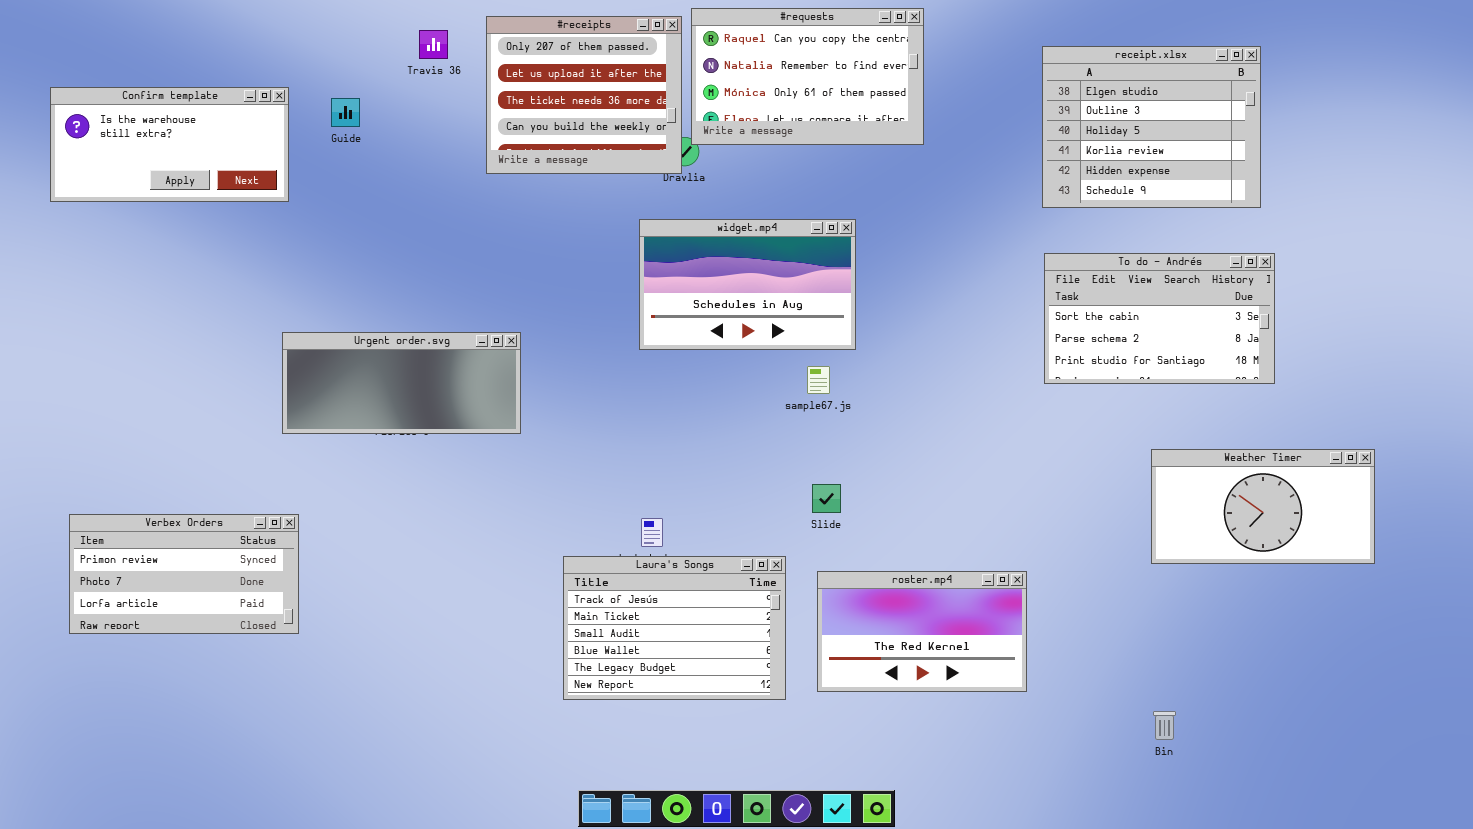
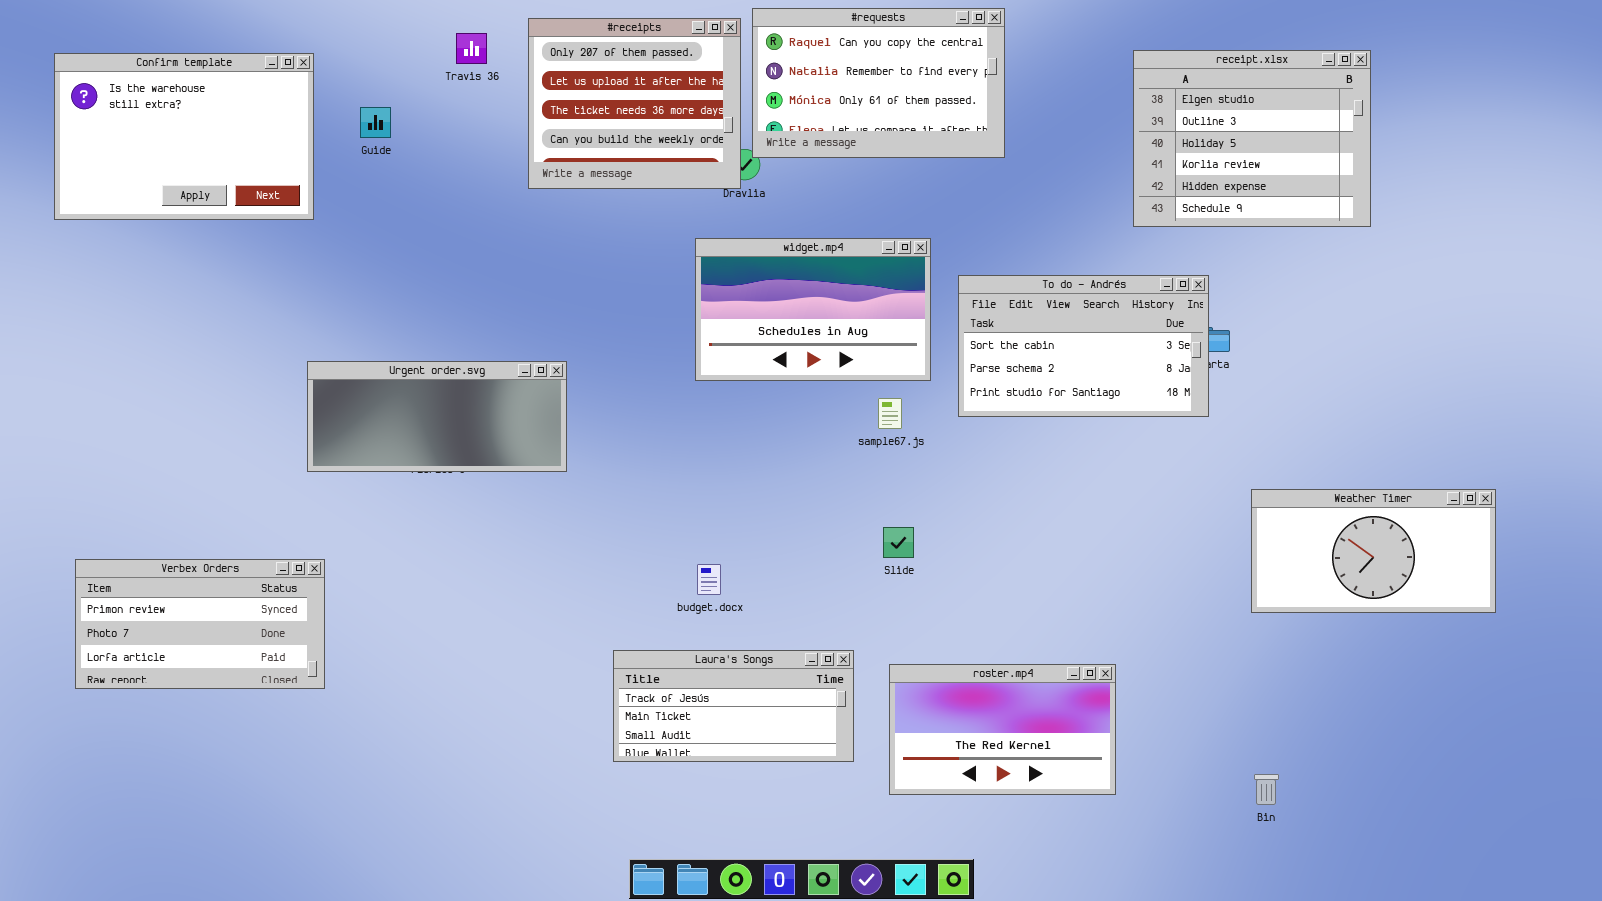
Confirm template: [50,87,289,202] -> [54,53,314,220], resized
To do - Andrés: [1044,253,1275,384] -> [958,275,1209,417], moved
Laura's Songs: [563,556,786,700] -> [613,650,854,762], resized
roster.mp4: [817,571,1027,692] -> [889,664,1116,795], moved

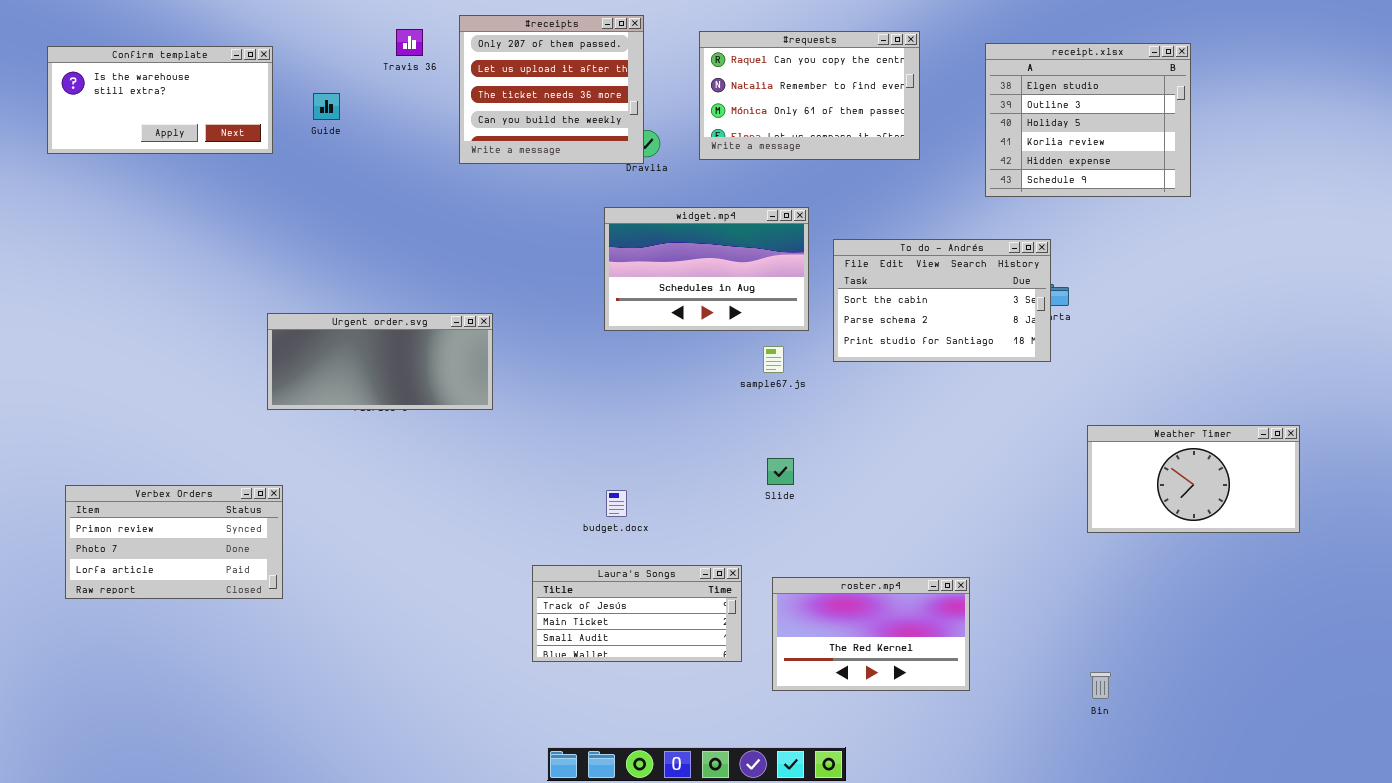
#requests: [752,8,1005,158] -> [699,31,920,160], moved
Confirm template: [54,53,314,220] -> [47,46,273,154], resized

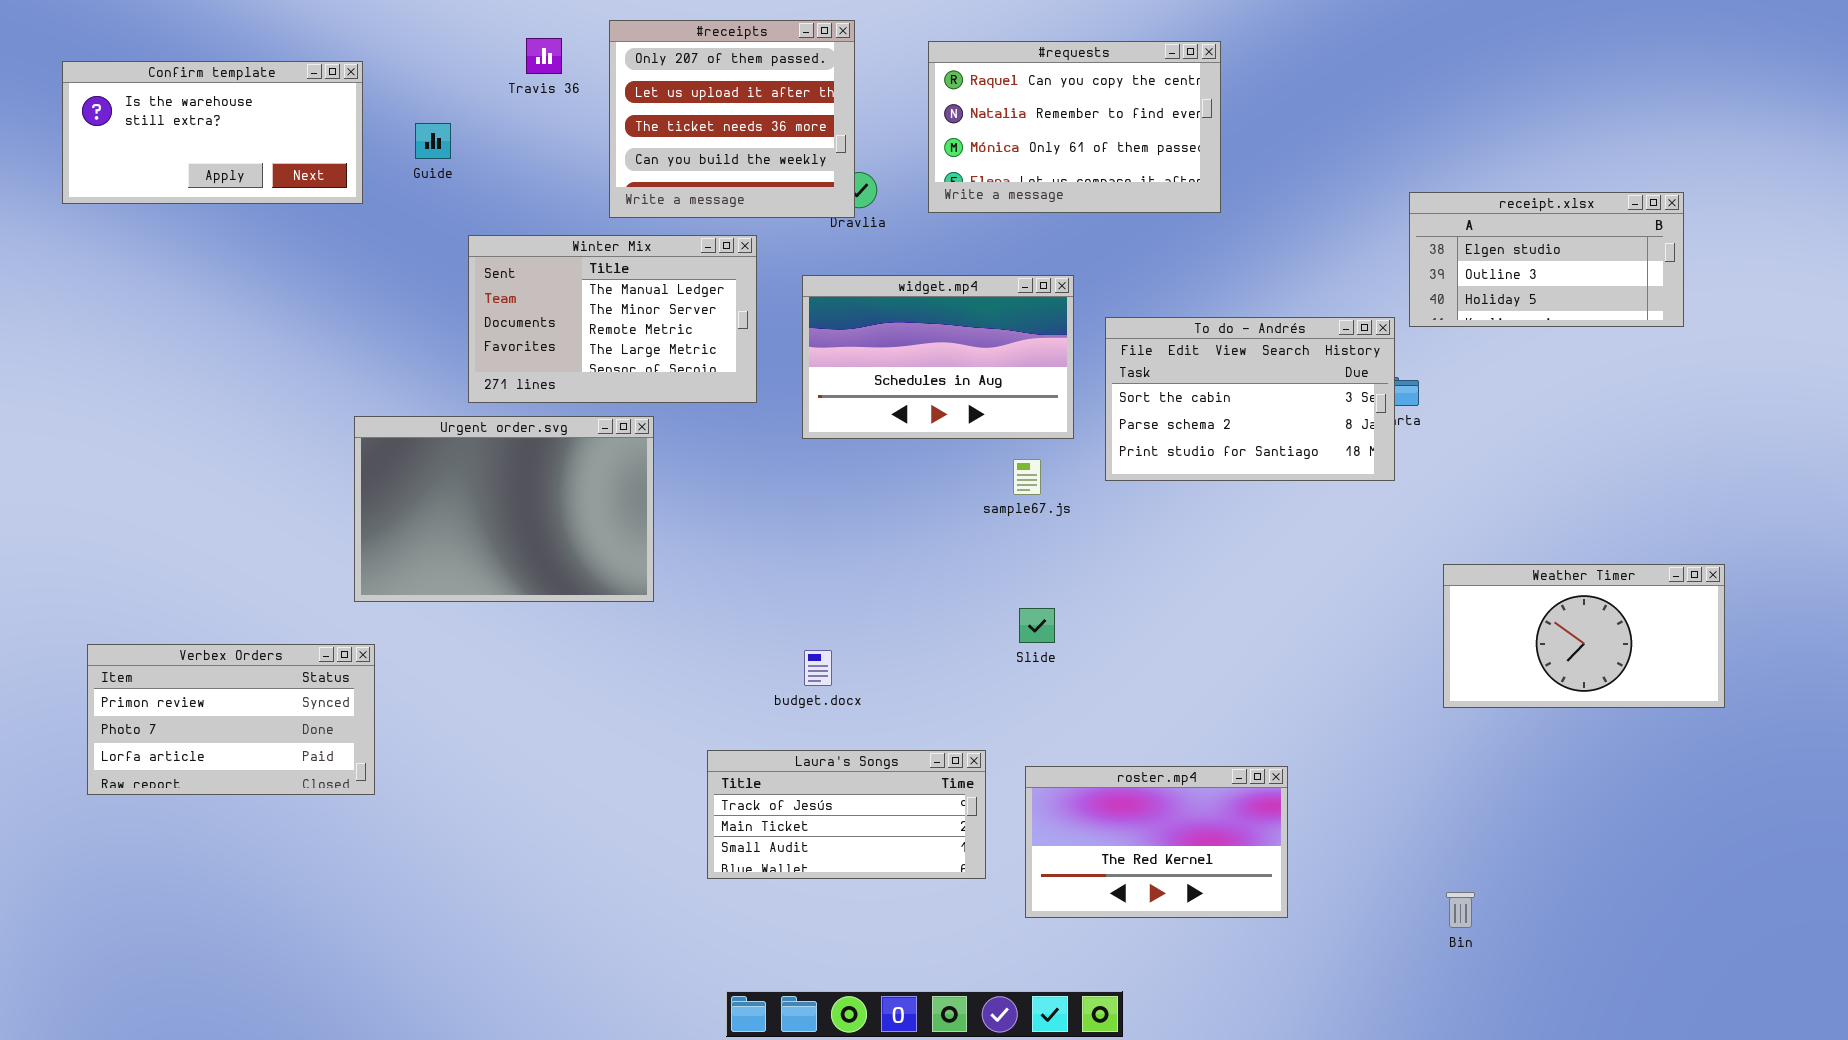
receipt.xlsx: [985,43,1191,197] -> [1409,192,1684,327], moved, resized
Winter Mix: none -> [468,235,757,403], opened
Urgent order.svg: [267,313,493,410] -> [354,416,654,602], resized

